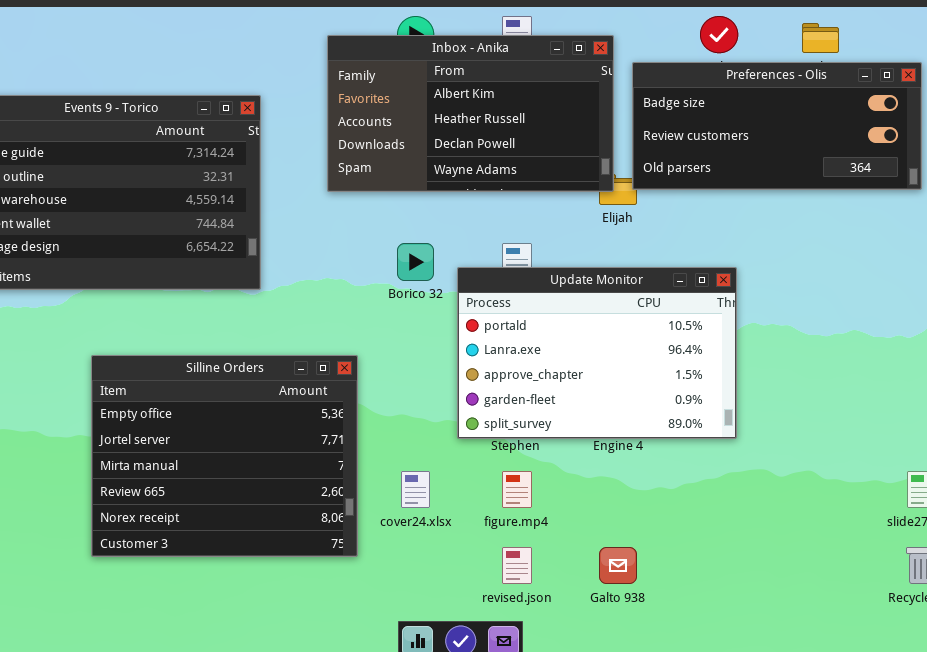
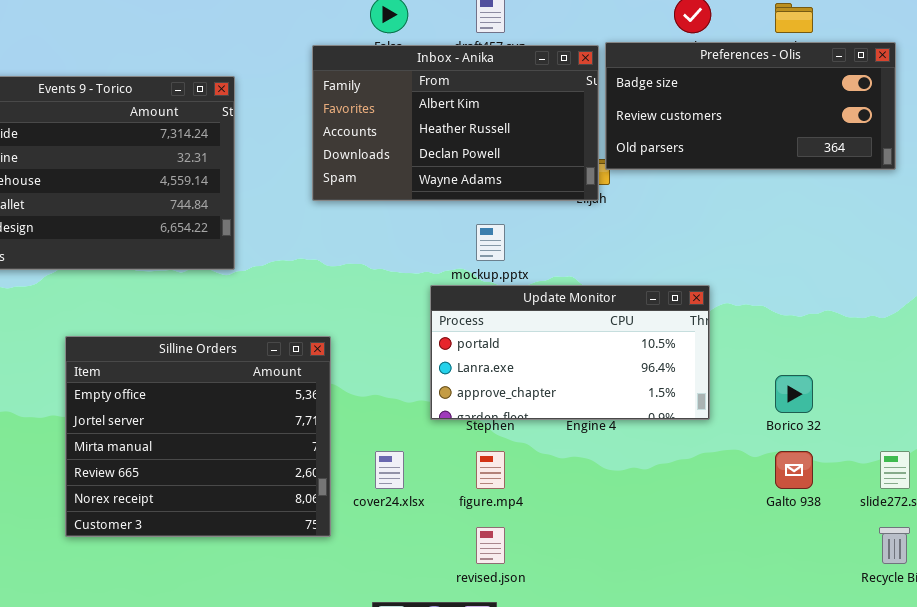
Inbox - Anika: [327,35,614,192] -> [312,45,599,201], moved
Borico 32: [397,243,434,281] -> [775,375,813,413], moved
Update Monitor: [457,267,737,439] -> [430,285,710,420], resized
Galto 938: [599,547,637,584] -> [775,451,813,489], moved

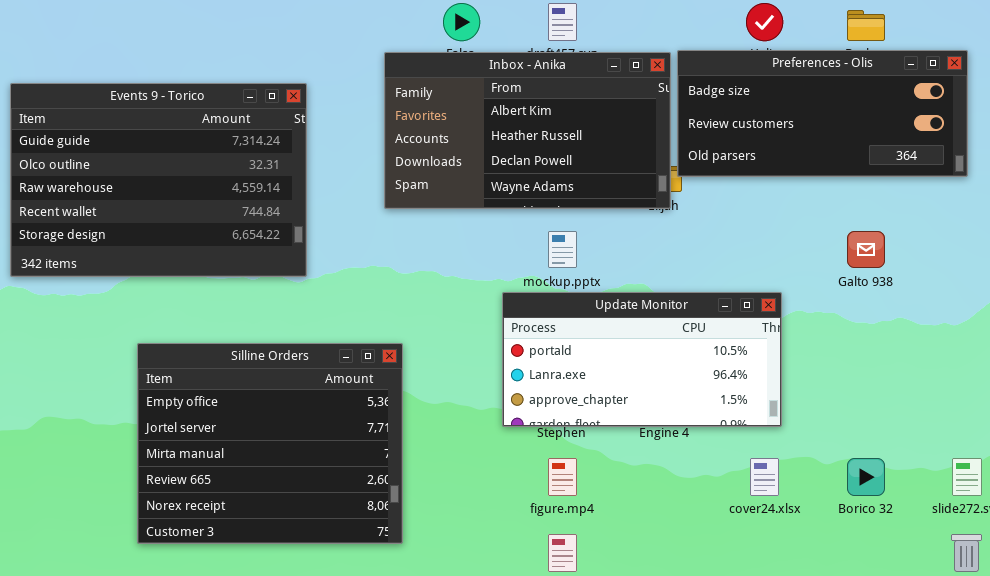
Borico 32: [775,375,813,413] -> [847,458,885,496], moved
cover24.xlsx: [375,451,404,489] -> [750,458,779,496], moved
Galto 938: [775,451,813,489] -> [847,231,885,268], moved

